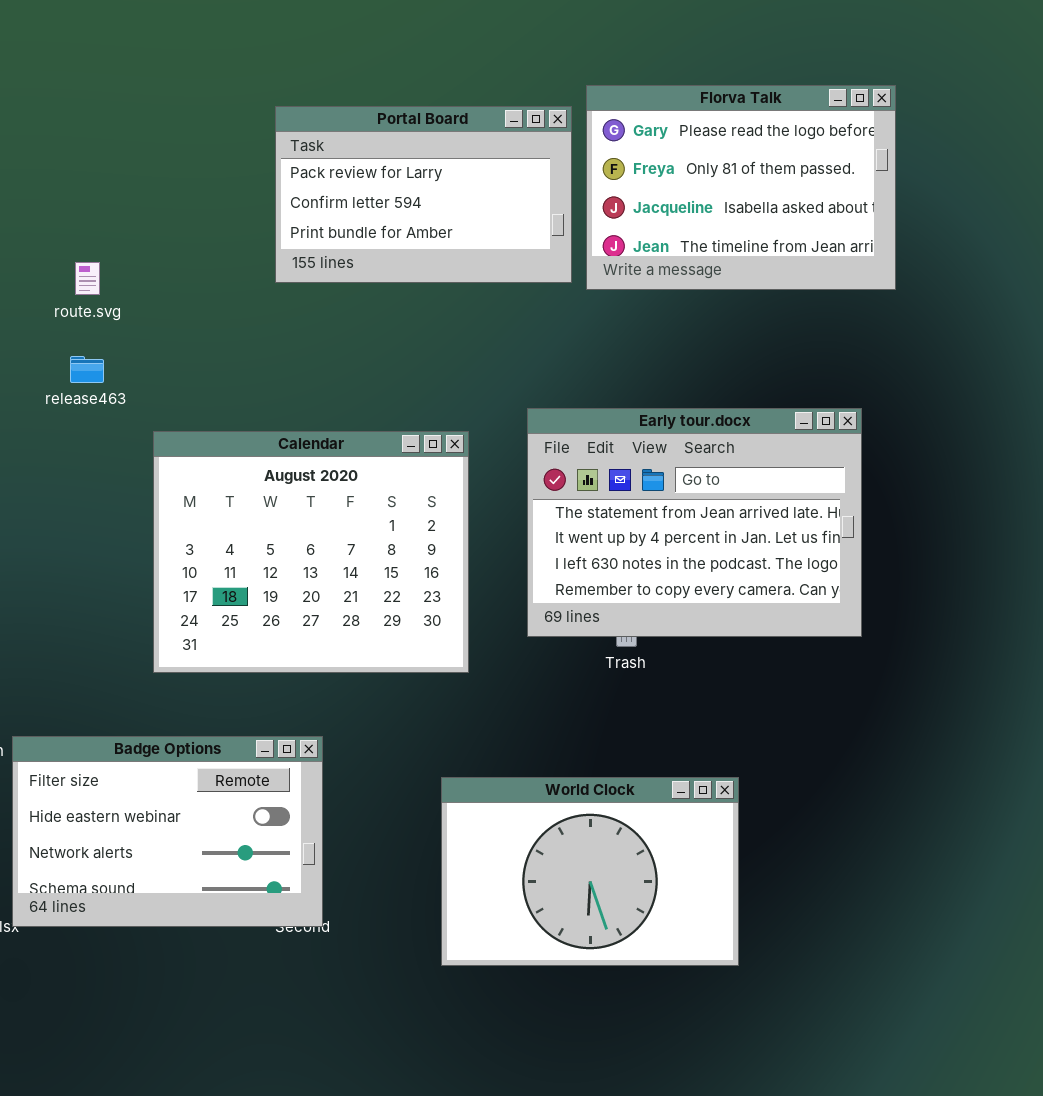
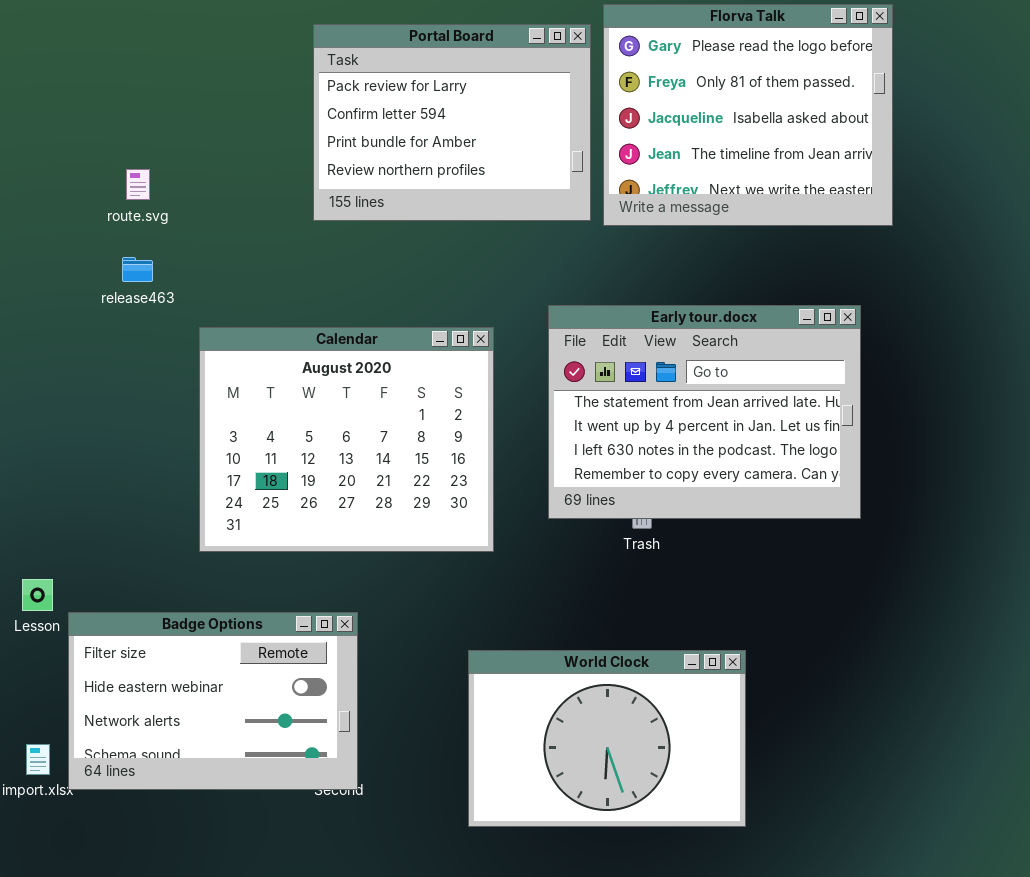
Florva Talk: [586,85,896,290] -> [603,4,893,226], resized
Portal Board: [275,106,572,283] -> [313,24,591,221], resized

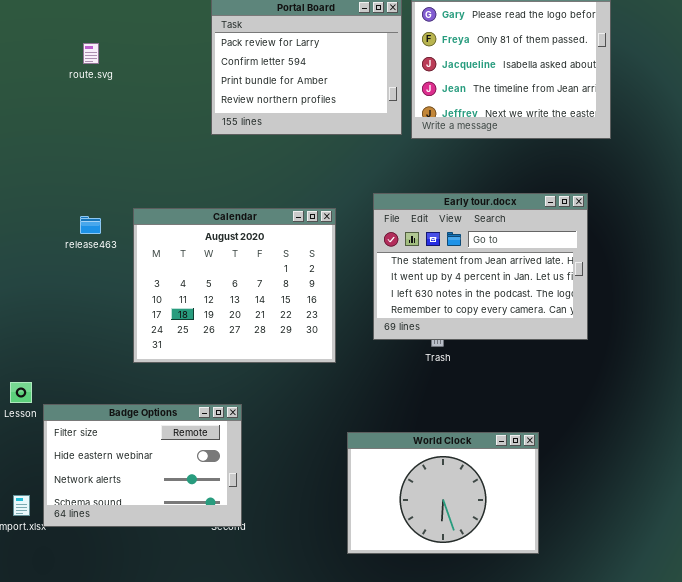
route.svg: [126,169,150,200] -> [83,43,99,64], moved
release463: [122,257,153,282] -> [80,216,101,234], moved
World Clock: [468,650,746,827] -> [347,432,539,554], moved

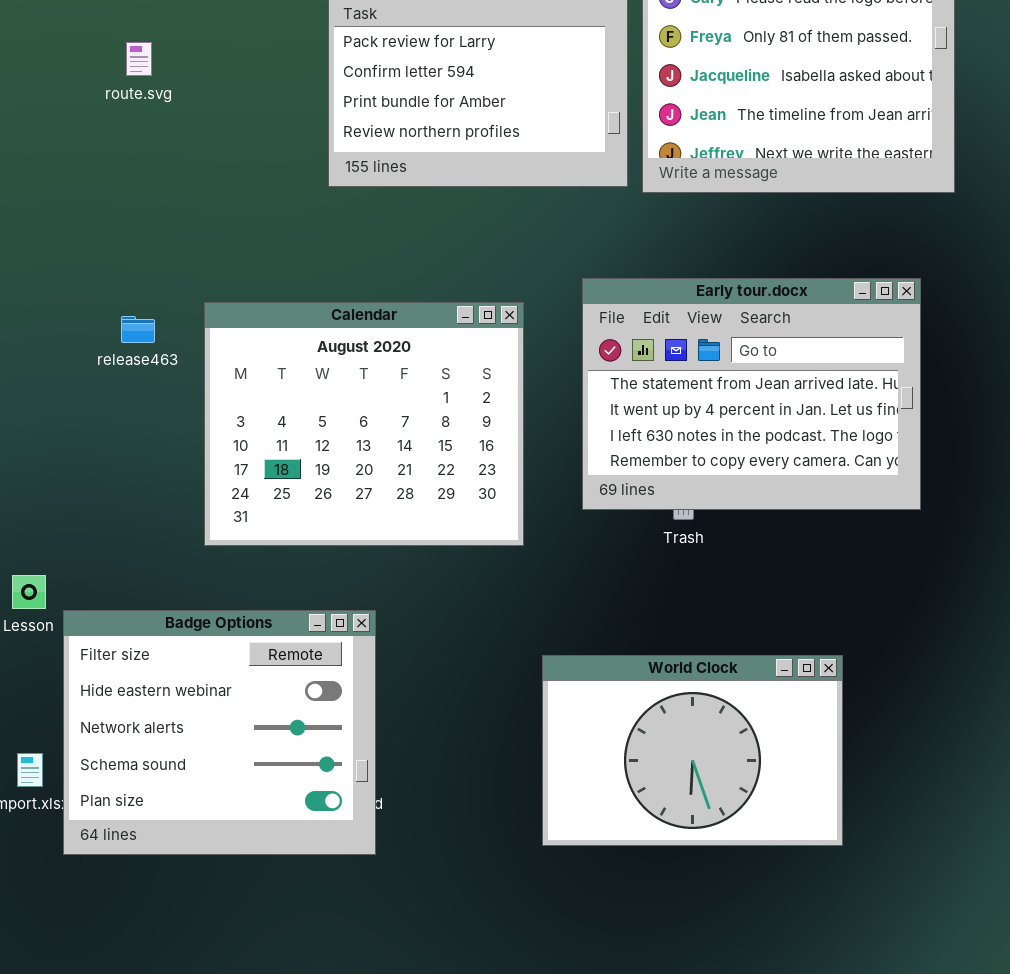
Badge Options: [43,404,242,527] -> [63,610,376,855], resized

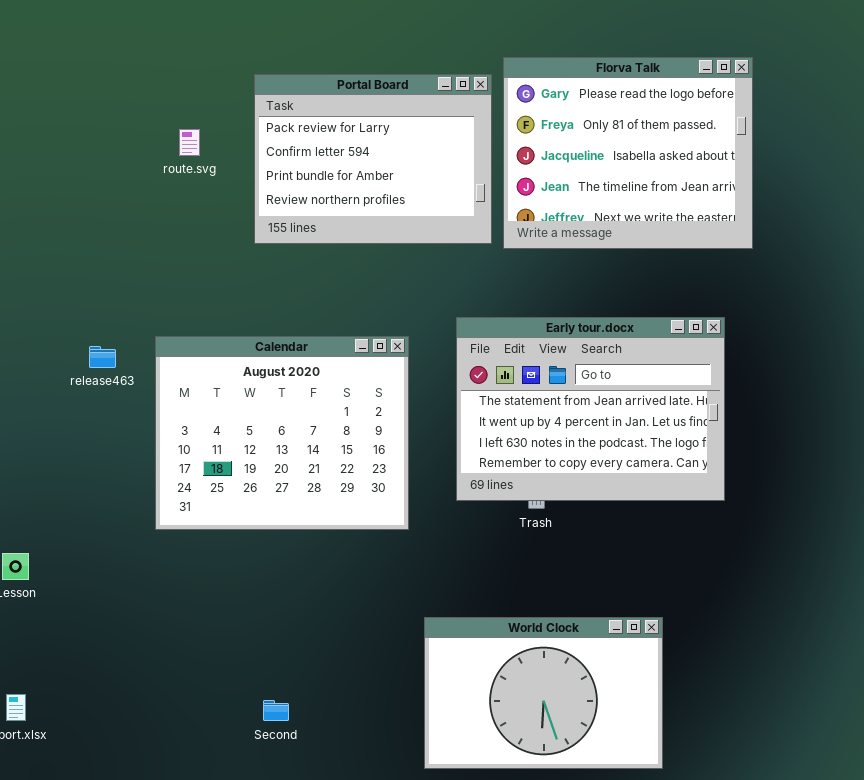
route.svg: [126,42,152,76] -> [179,129,200,156], moved
Badge Options: [63,610,376,855] -> none, closed

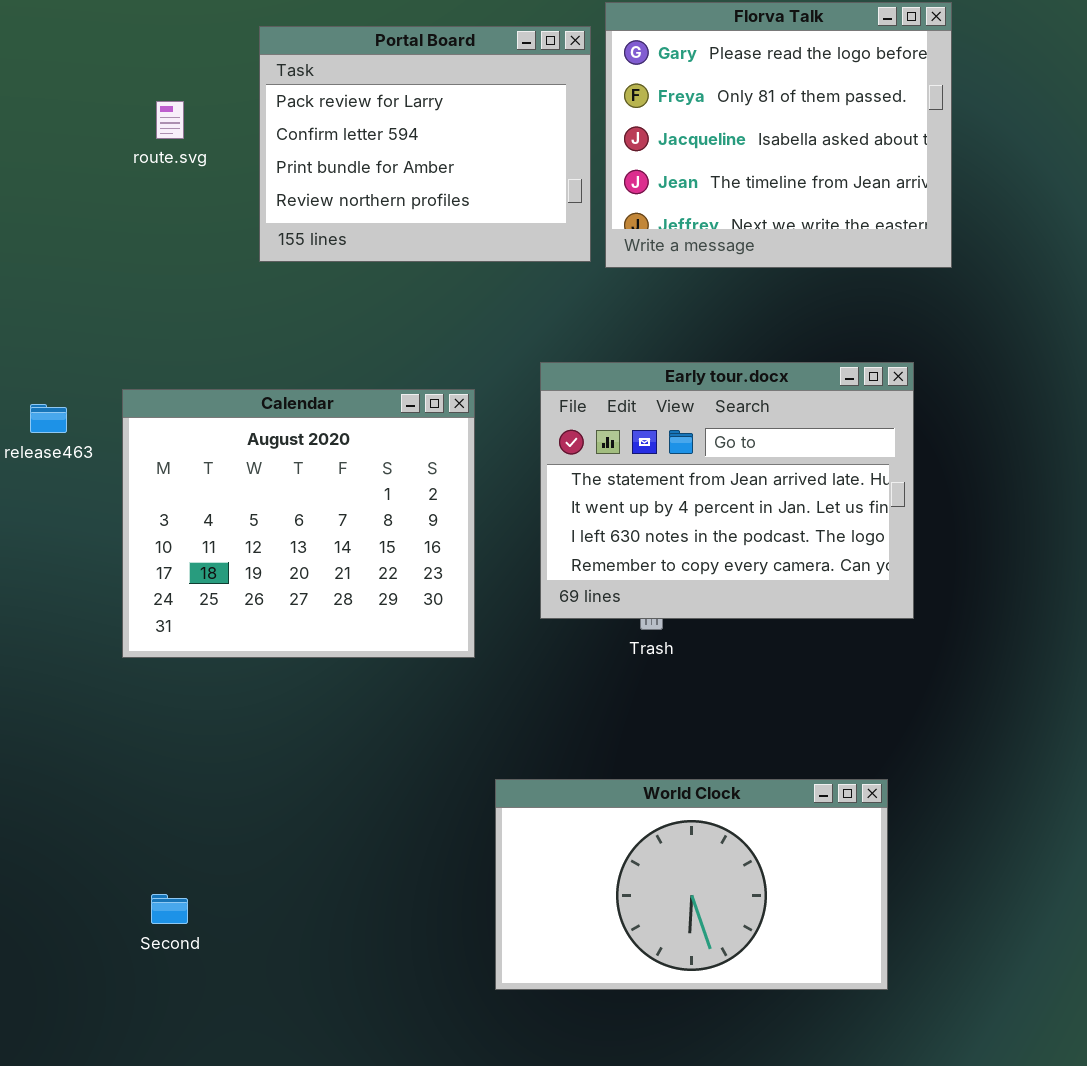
World Clock: [424,617,663,769] -> [495,779,888,990], resized
Second: [263,700,289,721] -> [151,894,188,924], moved

